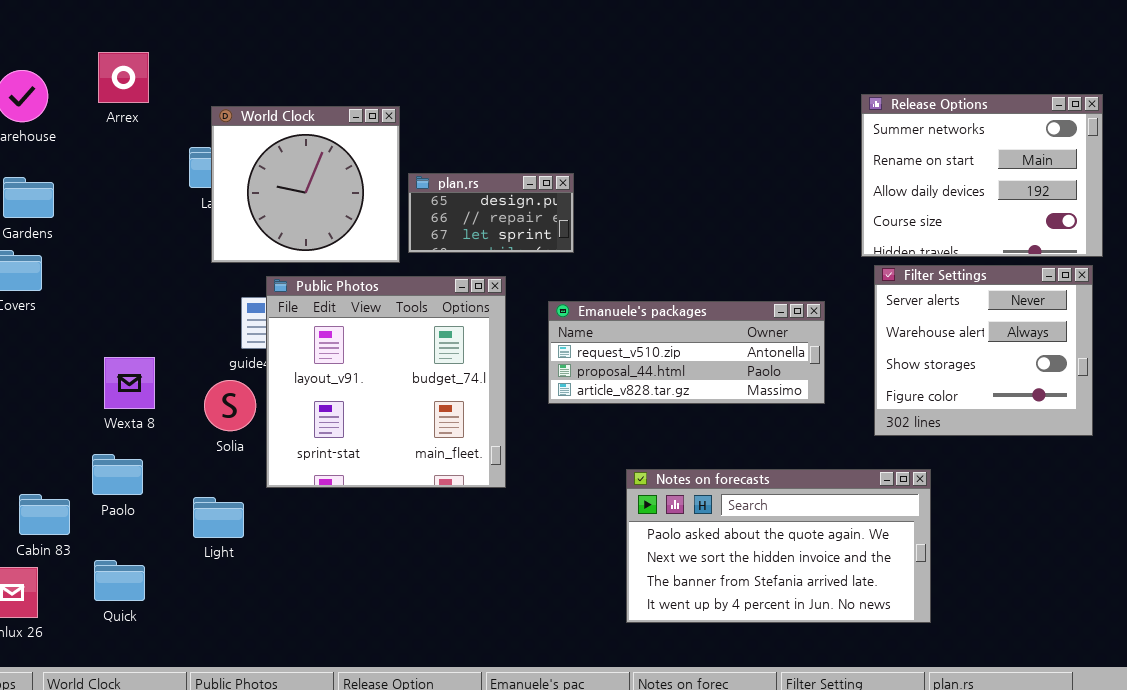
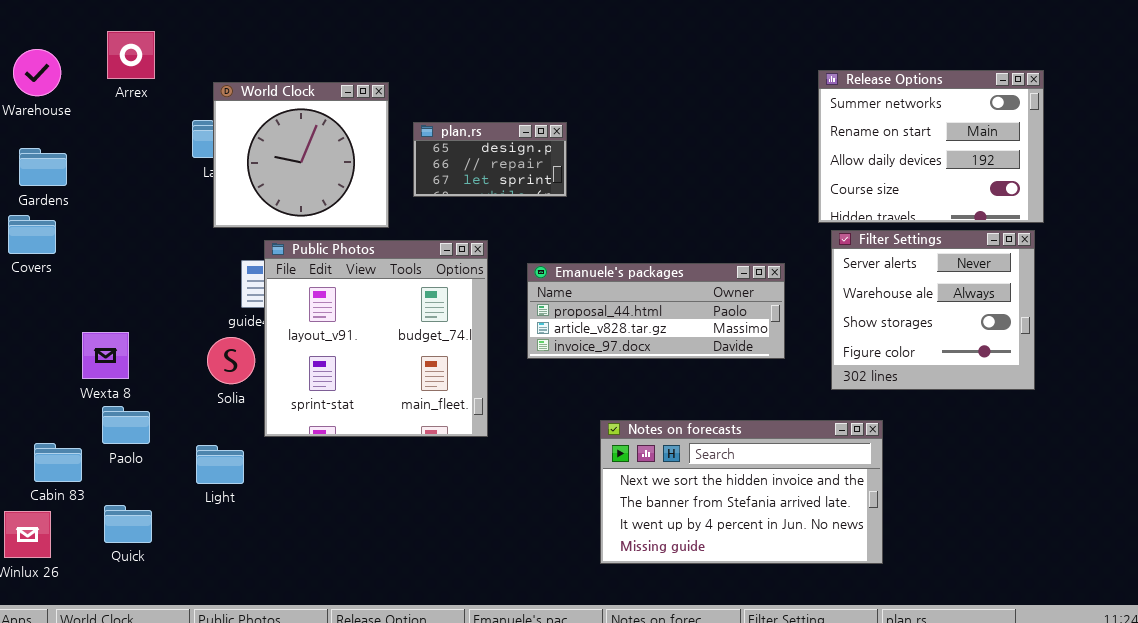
plan.rs: [408,173,574,253] -> [413,122,567,197], moved
Emanuele's packages: [548,301,825,404] -> [527,263,785,359], scrolled down 1 row
Wexta 8: [104,357,155,409] -> [82,332,129,379], moved
Notes on forecasts: [626,469,931,623] -> [600,420,883,564], scrolled down 1 row

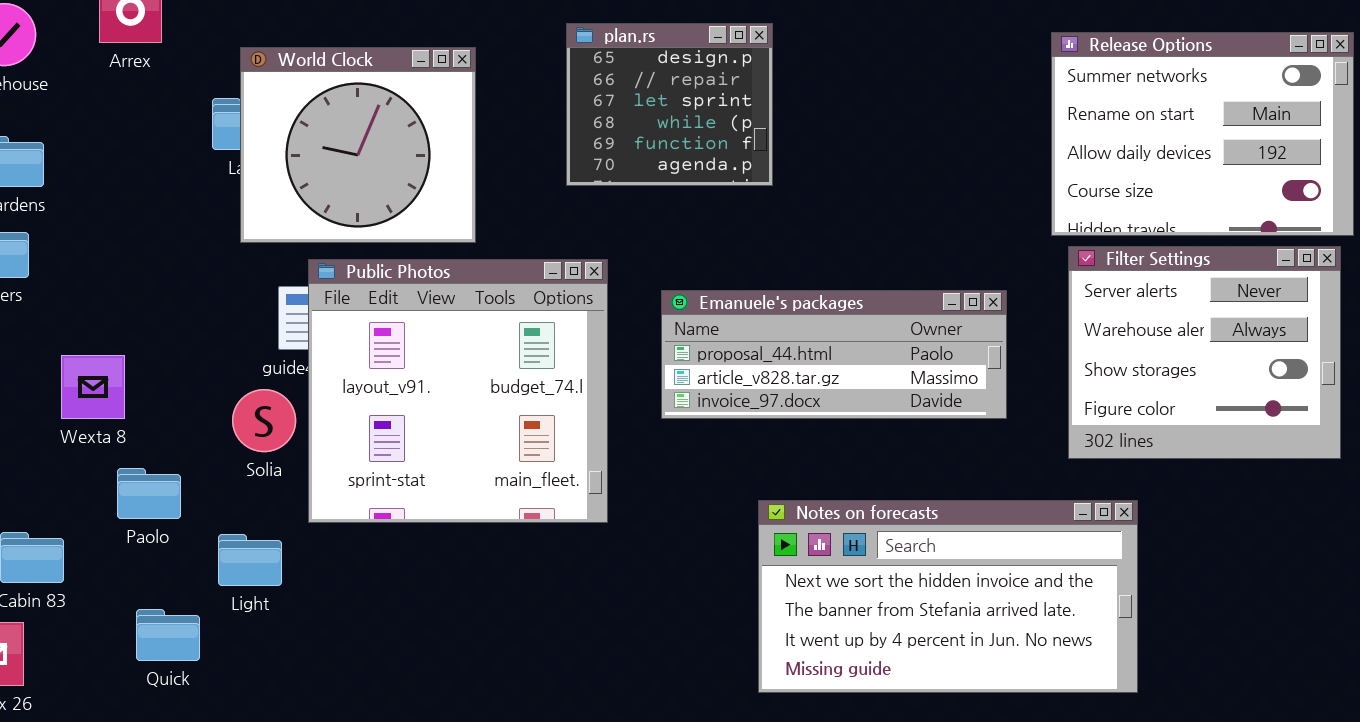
plan.rs: [413,122,567,197] -> [566,23,773,186], moved, resized
Wexta 8: [82,332,129,379] -> [61,355,125,419], moved
Paolo: [102,406,150,444] -> [117,468,181,519], moved
Quick: [104,505,152,543] -> [136,609,200,661], moved

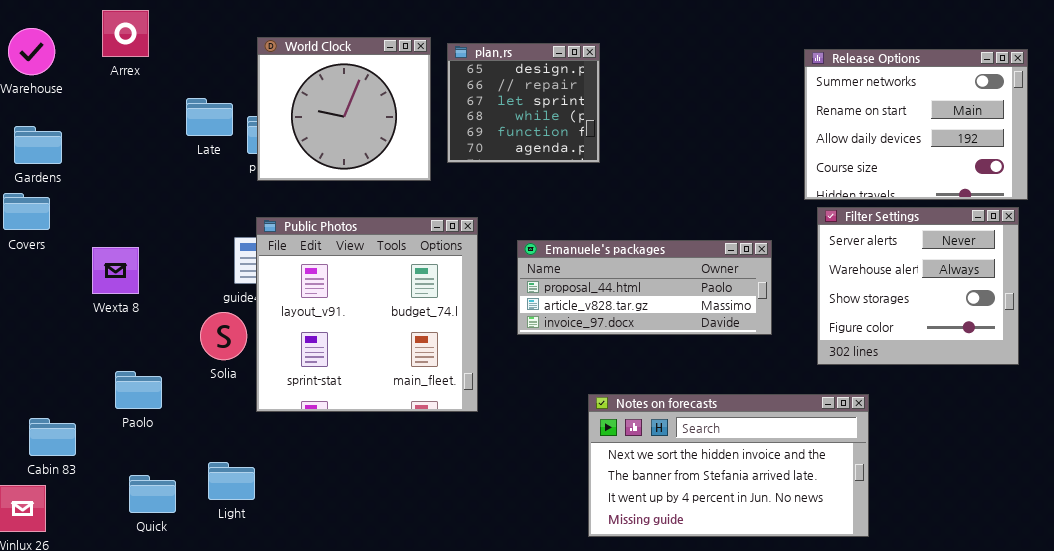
World Clock: [240,47,476,243] -> [257,37,431,181], moved
Wexta 8: [61,355,125,419] -> [92,247,139,294], moved
Light: [218,534,282,586] -> [208,462,255,500], moved

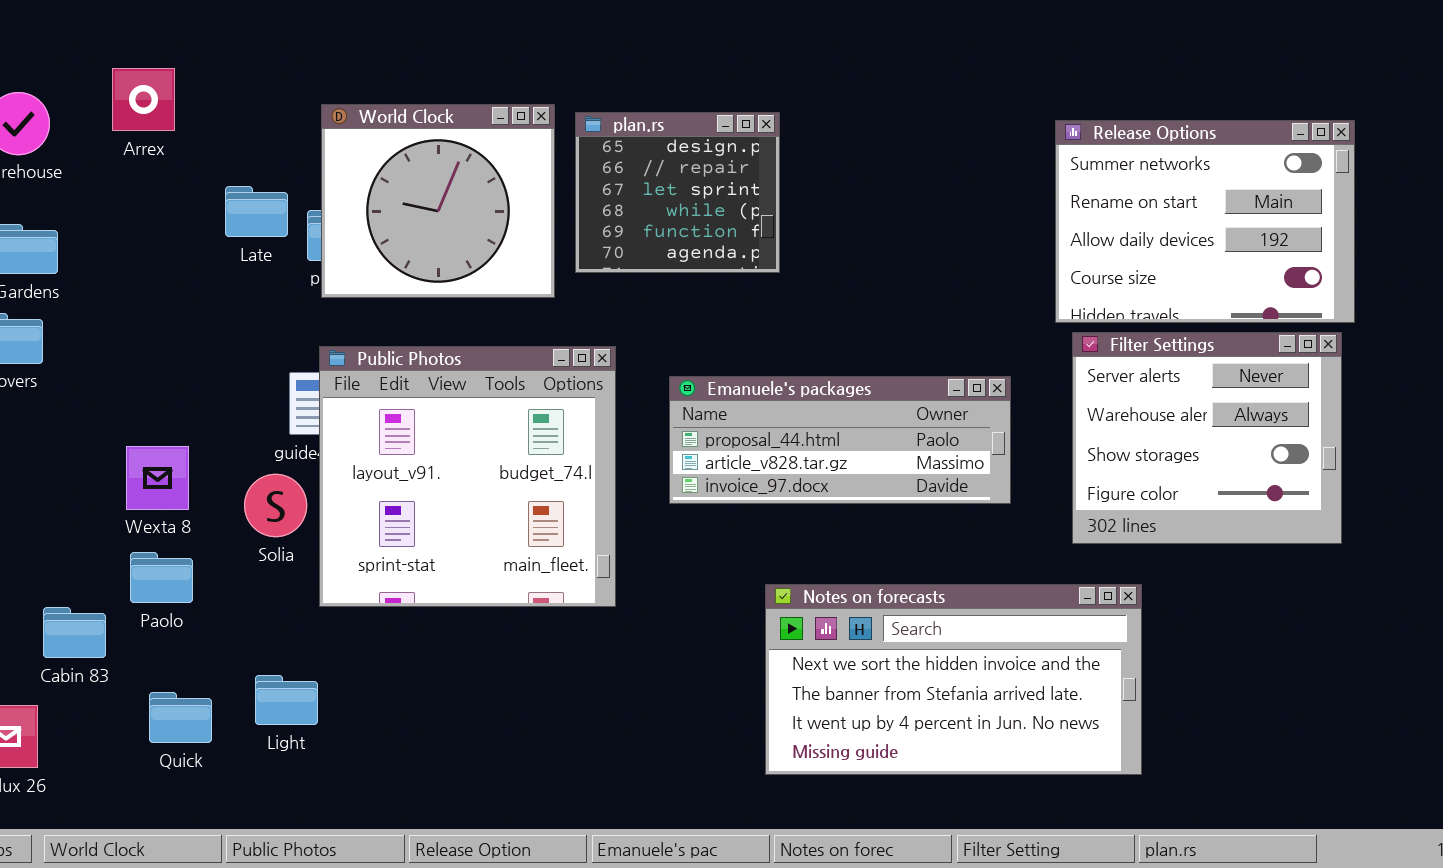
Wexta 8: [92,247,139,294] -> [126,446,189,510], moved
Cabin 83: [29,418,76,456] -> [43,607,106,658], moved

